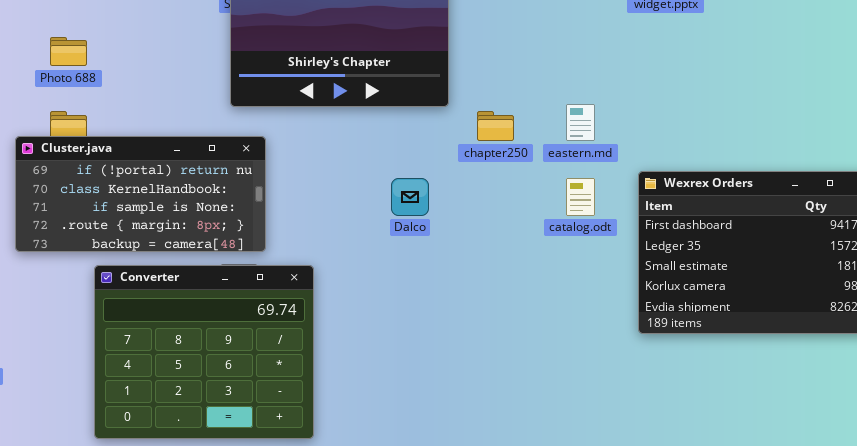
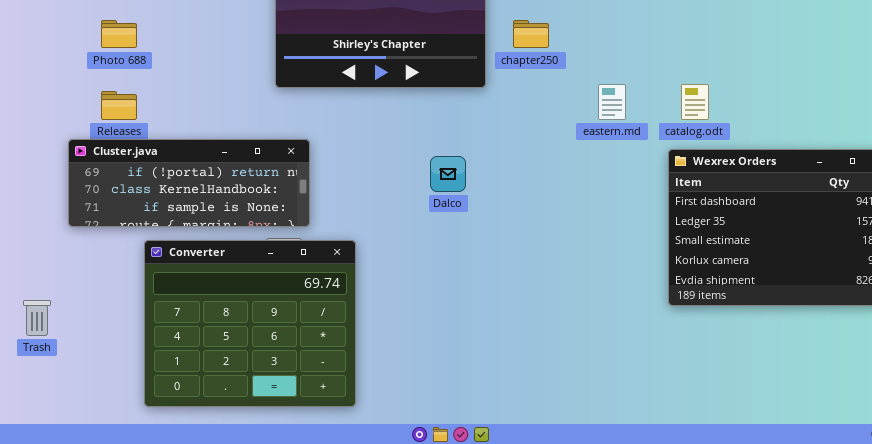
chapter250: [477,111,514,141] -> [513,20,549,48], moved
Cluster.java: [15,136,266,252] -> [68,139,310,227], resized
catalog.odt: [566,178,595,216] -> [681,84,709,120], moved

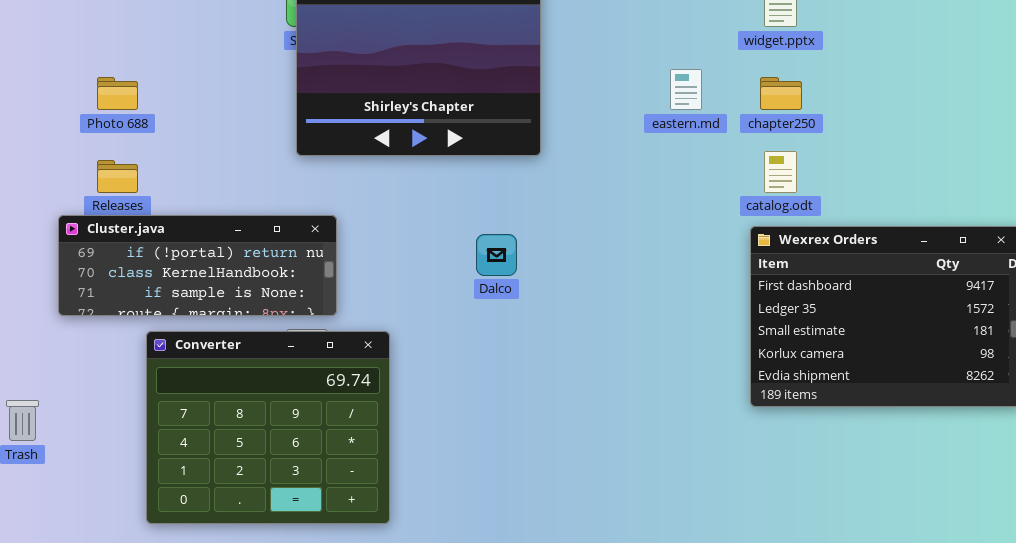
chapter250: [513,20,549,48] -> [760,77,802,110], moved
eastern.md: [598,84,626,120] -> [670,69,702,110], moved

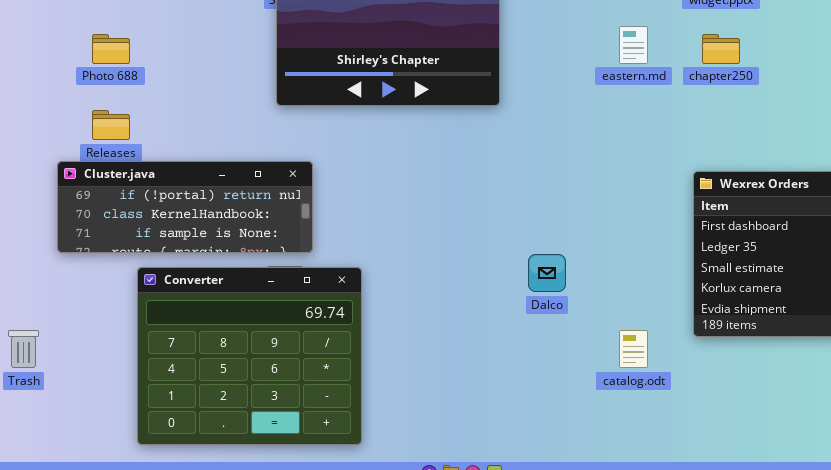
catalog.odt: [764,151,797,193] -> [619,330,648,368], moved
Dalco: [476,234,517,276] -> [528,254,566,292], moved

